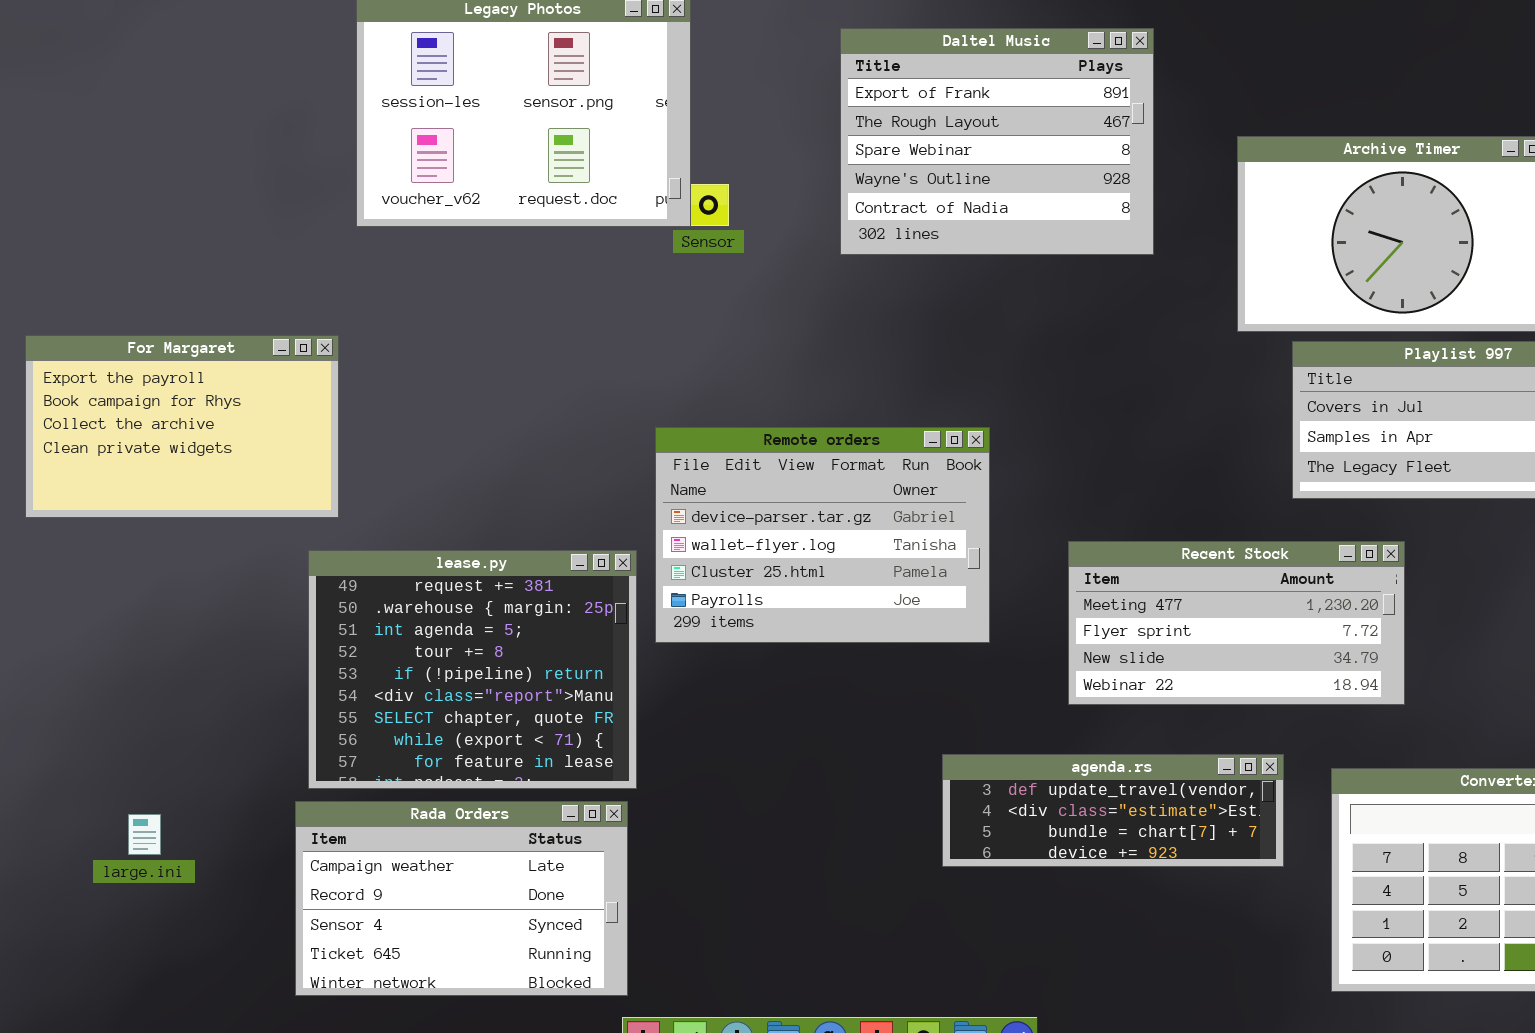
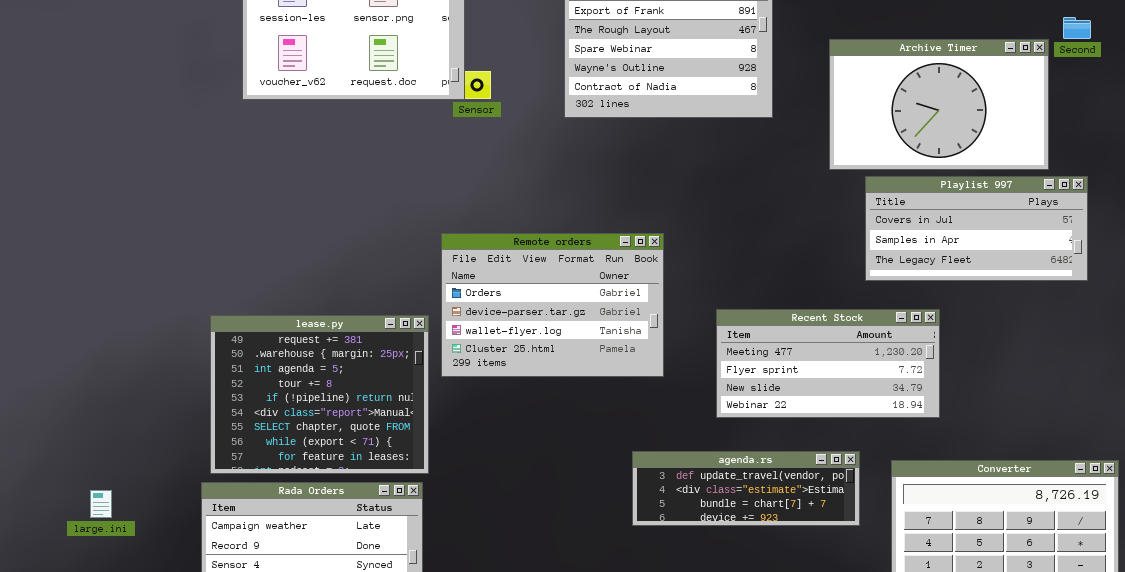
For Margaret: [25,335,339,518] -> none, closed
Remote orders: [655,427,990,643] -> [441,233,664,377], scrolled up 1 row

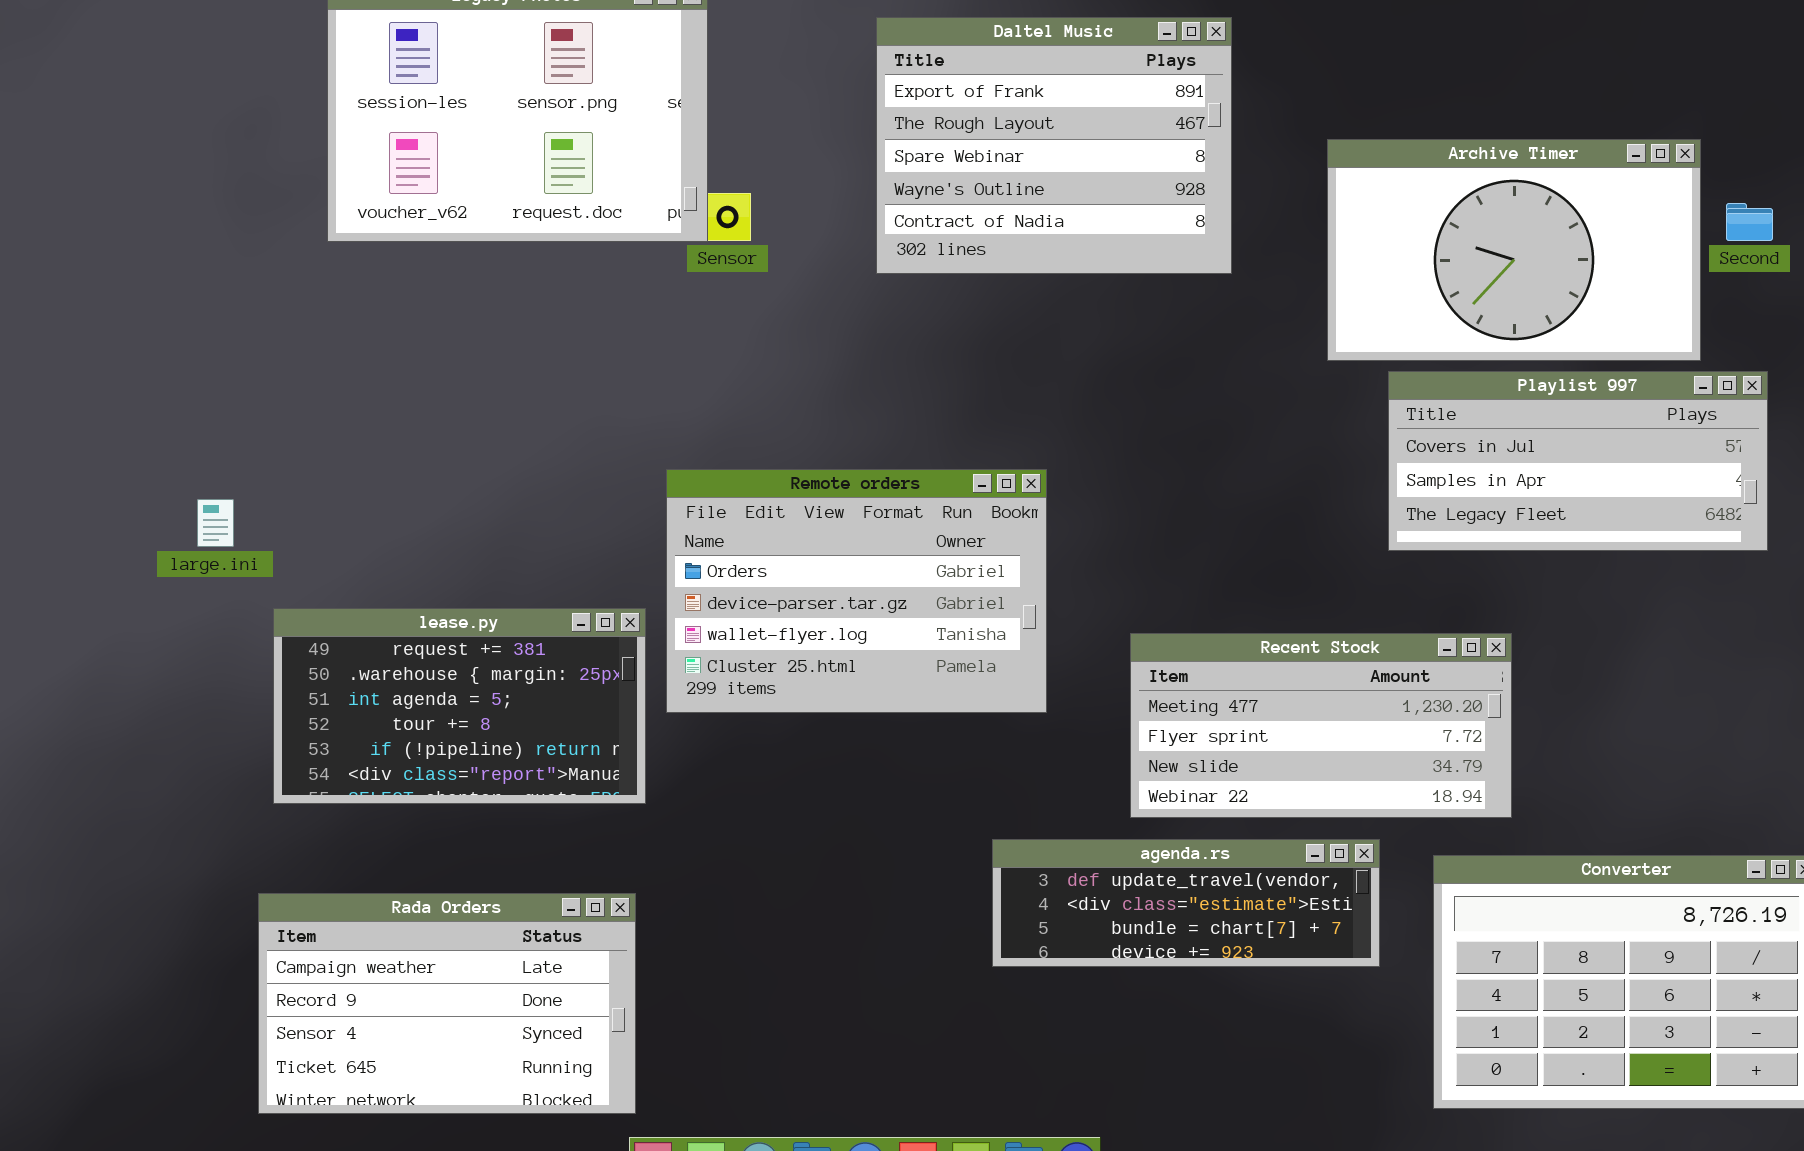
Second: [1063,17,1091,39] -> [1726,203,1773,241], moved
Recent Stock: [716,309,940,418] -> [1130,633,1512,818], moved
lease.py: [210,315,429,474] -> [273,608,646,804], resized
large.ini: [90,490,112,518] -> [197,499,234,547], moved

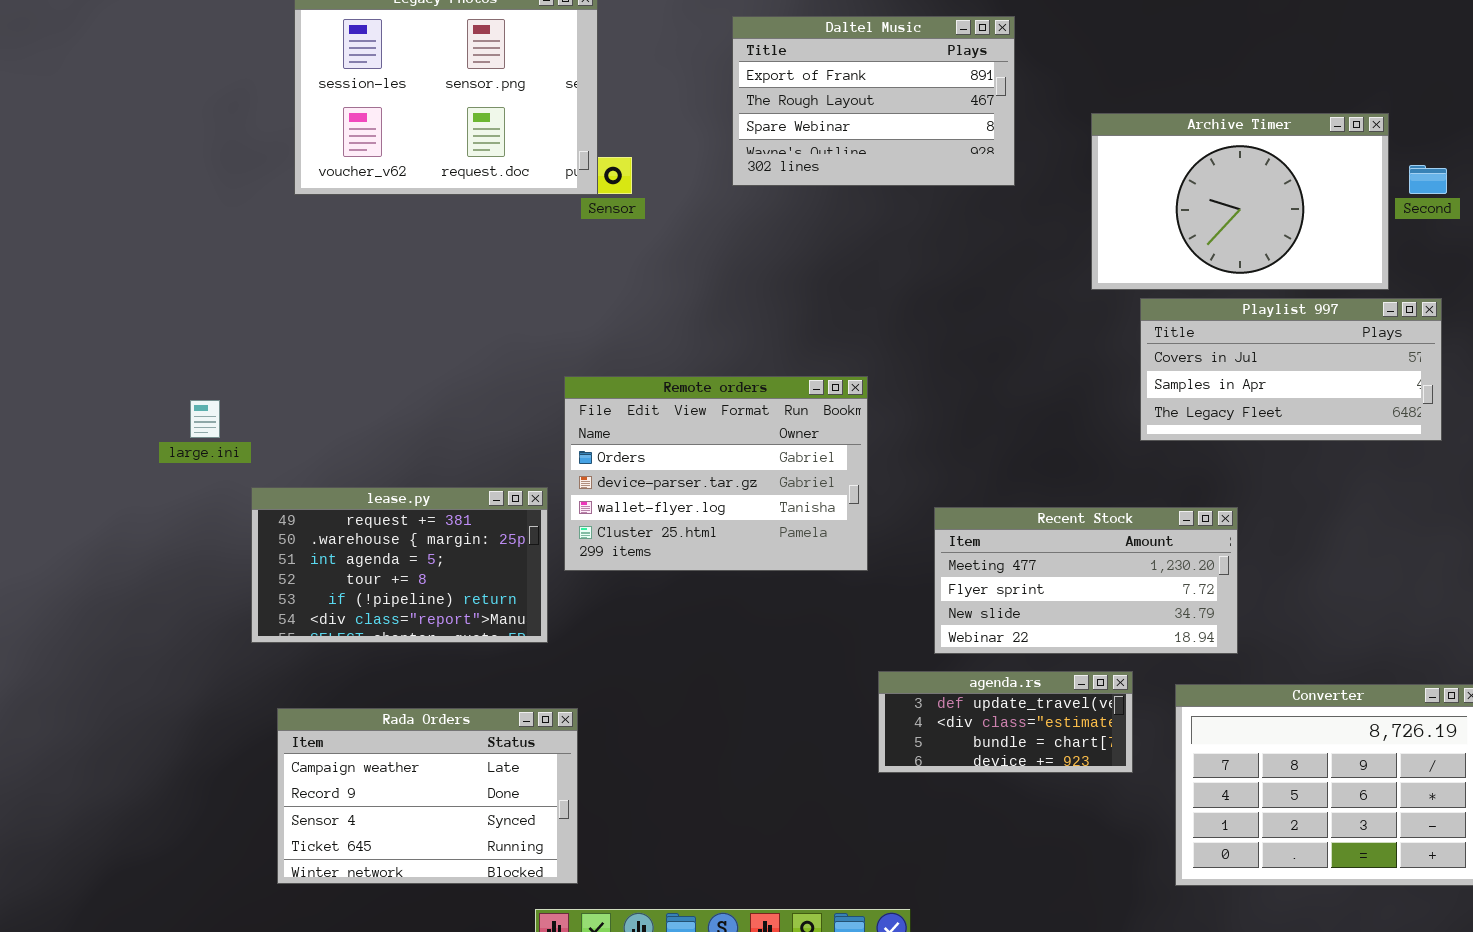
Daltel Music: [876,17,1232,274] -> [732,16,1015,186], resized
agenda.rs: [992,839,1380,967] -> [878,671,1133,773], resized
Rada Orders: [258,893,636,1114] -> [277,708,578,884], moved

